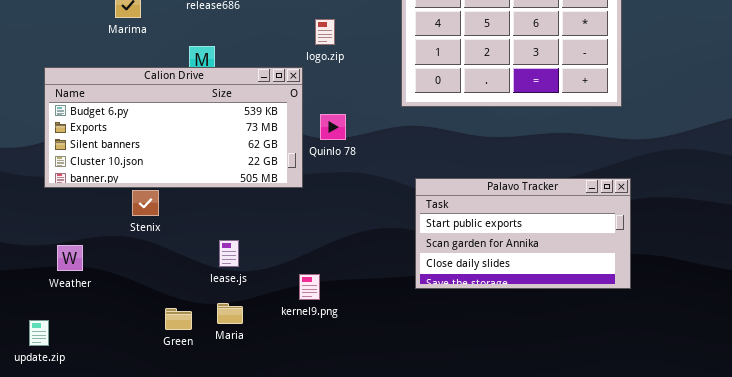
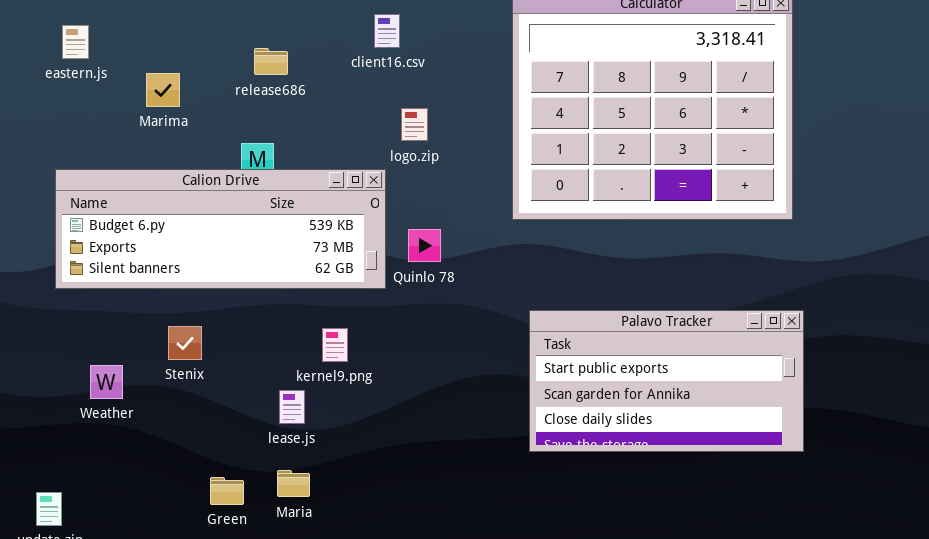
Calion Drive: [44,67,303,188] -> [55,169,386,289], resized
Weather: [57,245,83,271] -> [90,365,123,399], moved
kernel9.png: [299,274,320,300] -> [322,328,348,362], moved

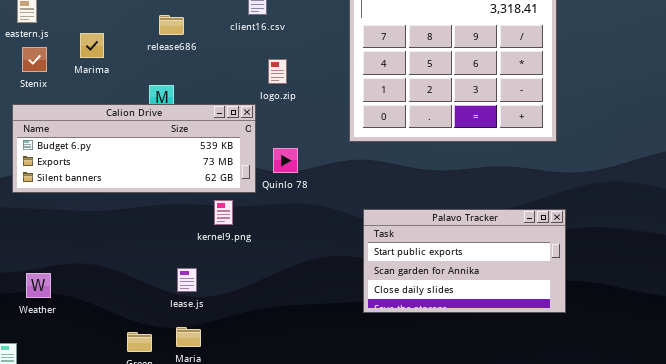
Stenix: [168,326,202,360] -> [22,47,47,72], moved
kernel9.png: [322,328,348,362] -> [214,200,233,225], moved
Weather: [90,365,123,399] -> [26,273,51,298], moved

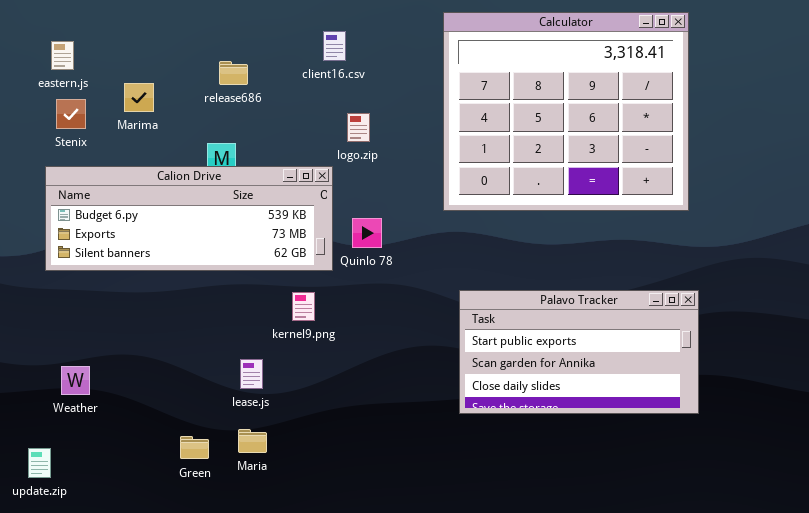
kernel9.png: [214,200,233,225] -> [292,292,315,321], moved

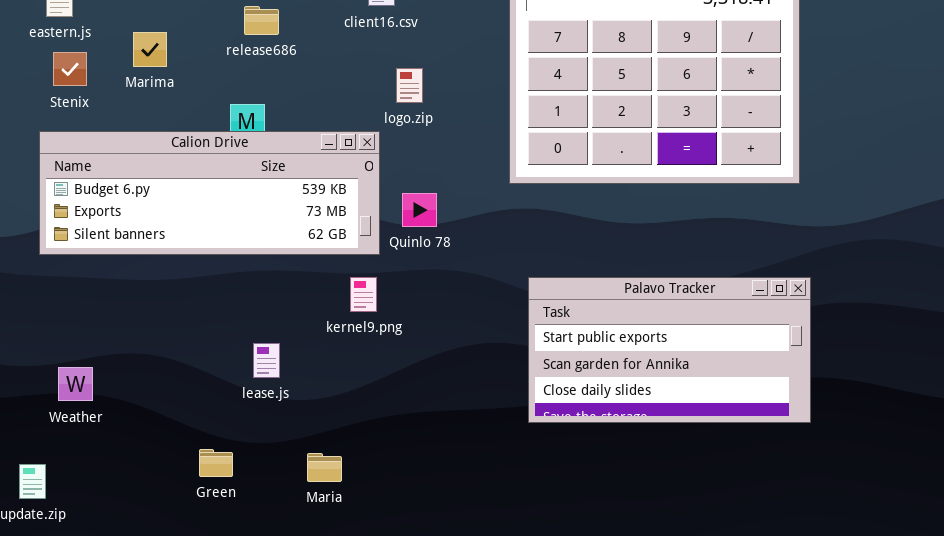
kernel9.png: [292,292,315,321] -> [350,277,377,312], moved
lease.js: [240,359,263,389] -> [253,343,280,378], moved
Maria: [238,429,267,453] -> [307,453,342,482], moved

